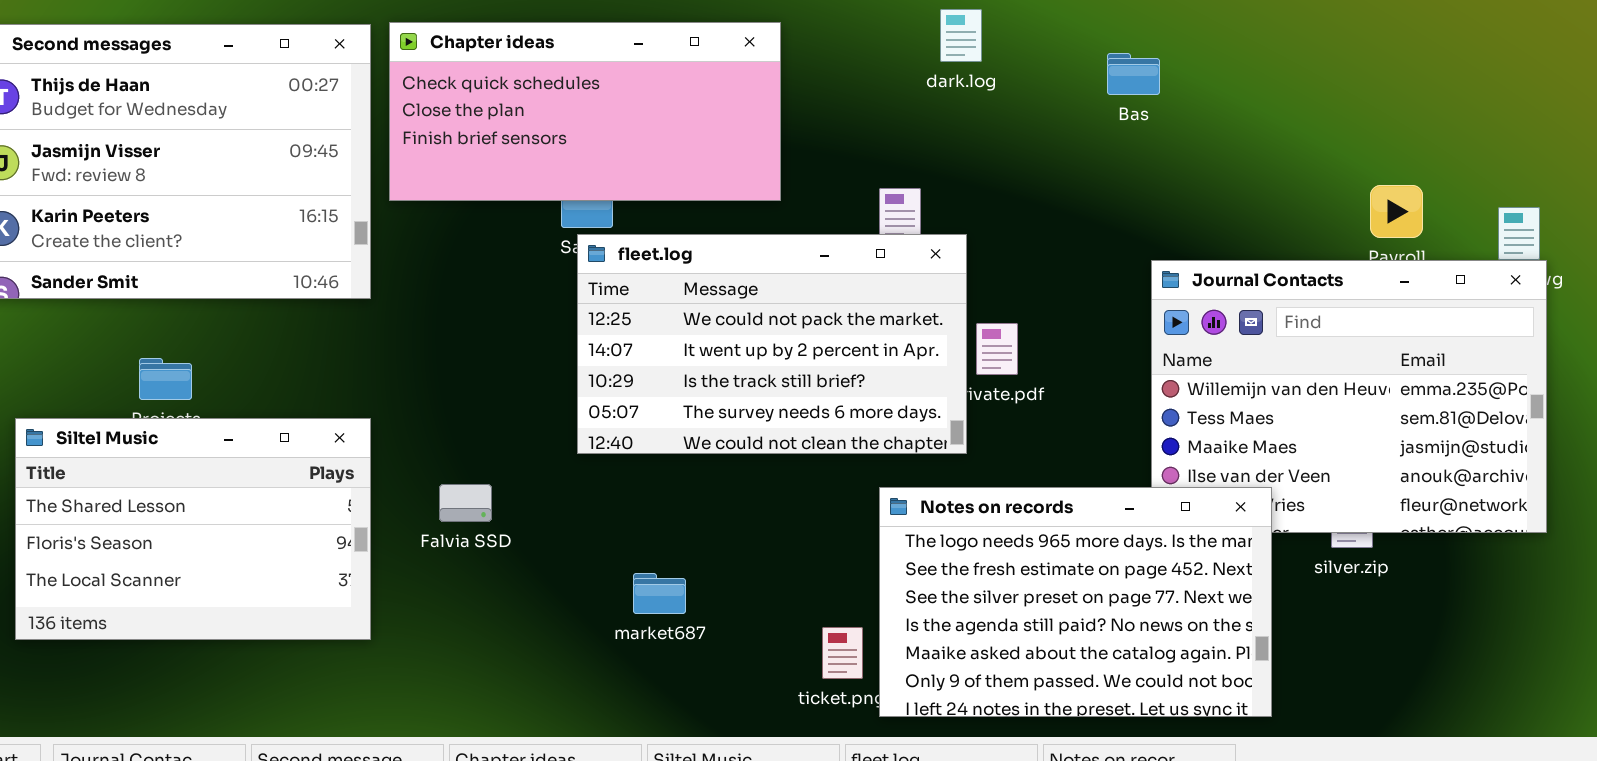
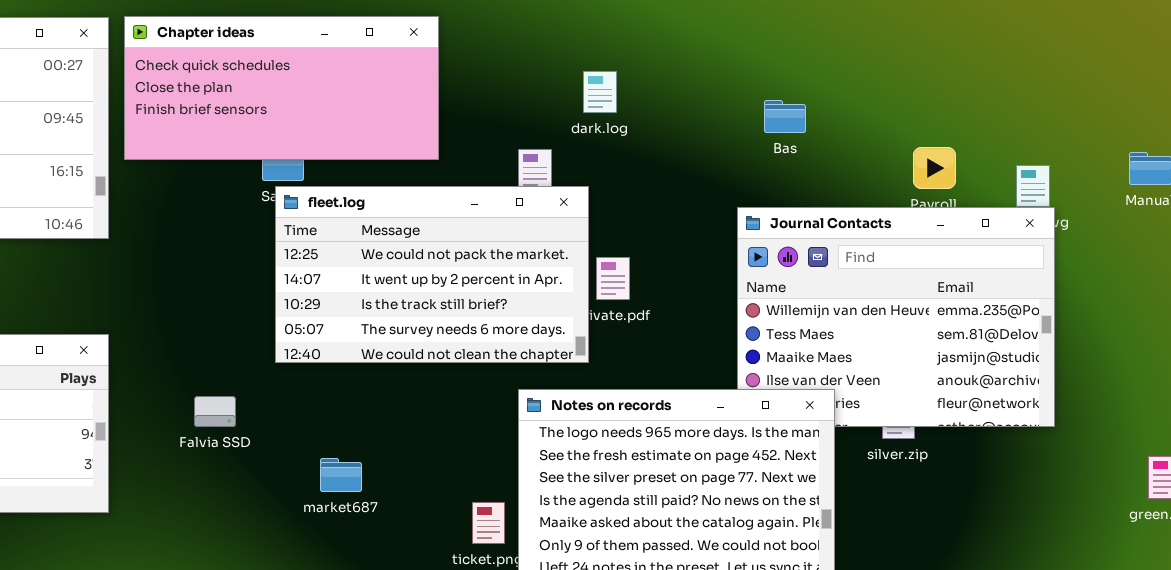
dark.log: [940,9,982,62] -> [583,71,617,113], moved
Bas: [1107,53,1160,95] -> [764,100,806,133], moved
Falvia SSD: [439,484,492,522] -> [194,396,236,427], moved

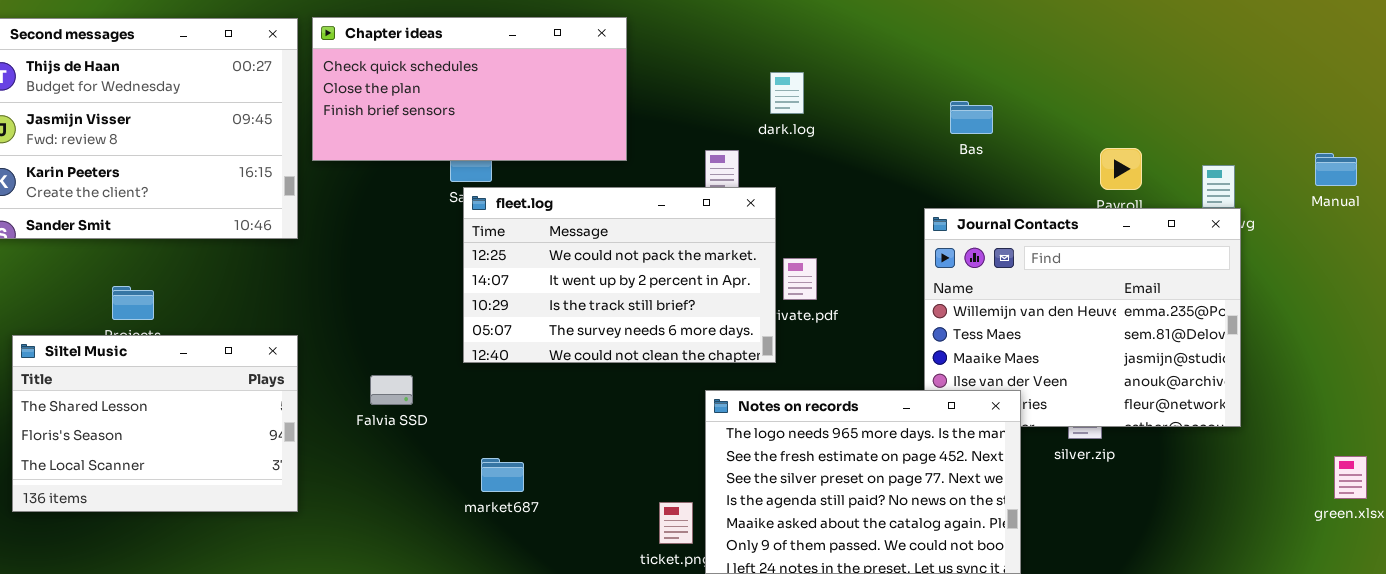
Falvia SSD: [194,396,236,427] -> [370,375,413,405], moved
market687: [320,458,362,492] -> [481,458,524,492], moved

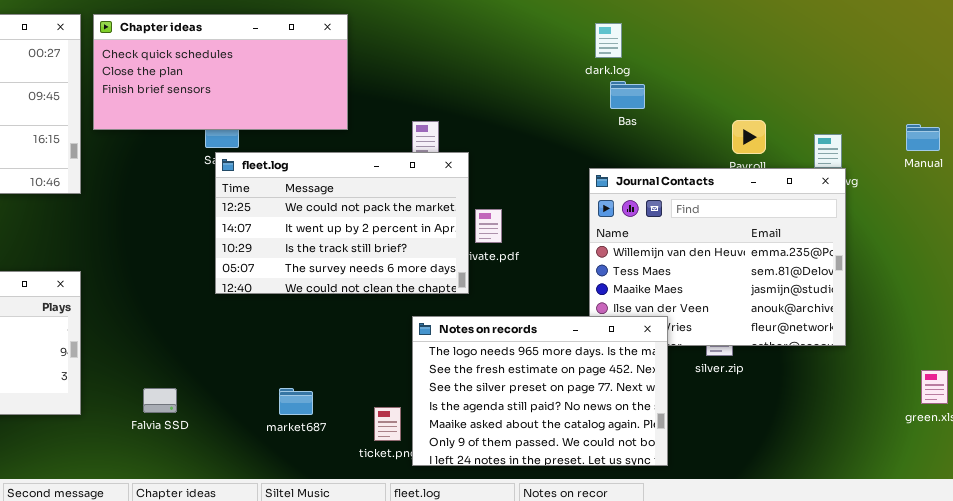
dark.log: [770,72,804,114] -> [595,23,622,58], moved
Falvia SSD: [370,375,413,405] -> [143,388,177,413], moved
market687: [481,458,524,492] -> [279,388,313,415], moved

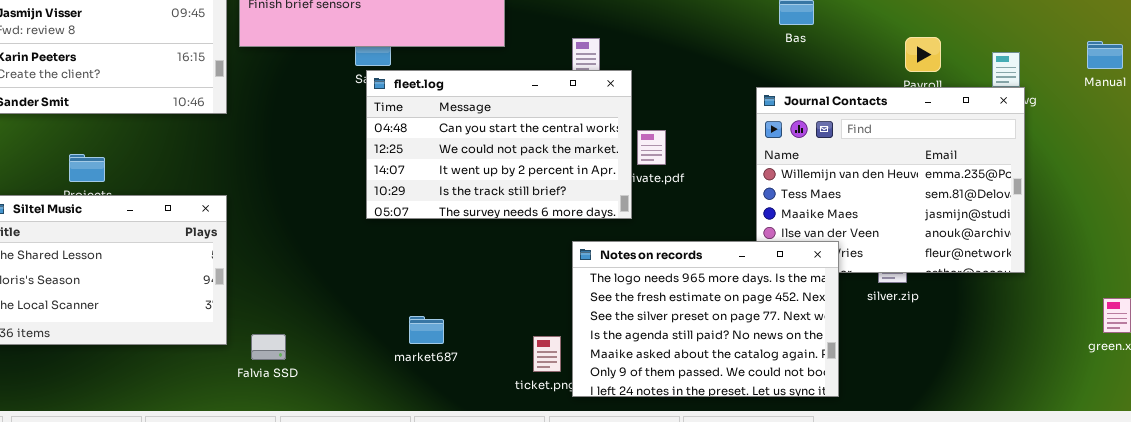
fleet.log: [215,152,469,294] -> [366,70,632,219], scrolled up 1 row
market687: [279,388,313,415] -> [409,316,444,344], moved
Falvia SSD: [143,388,177,413] -> [251,334,286,360], moved

